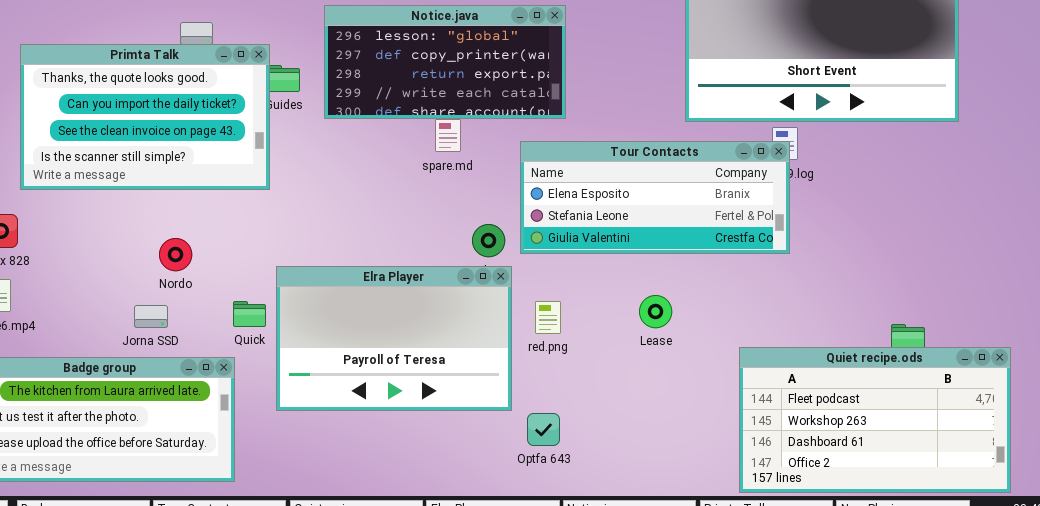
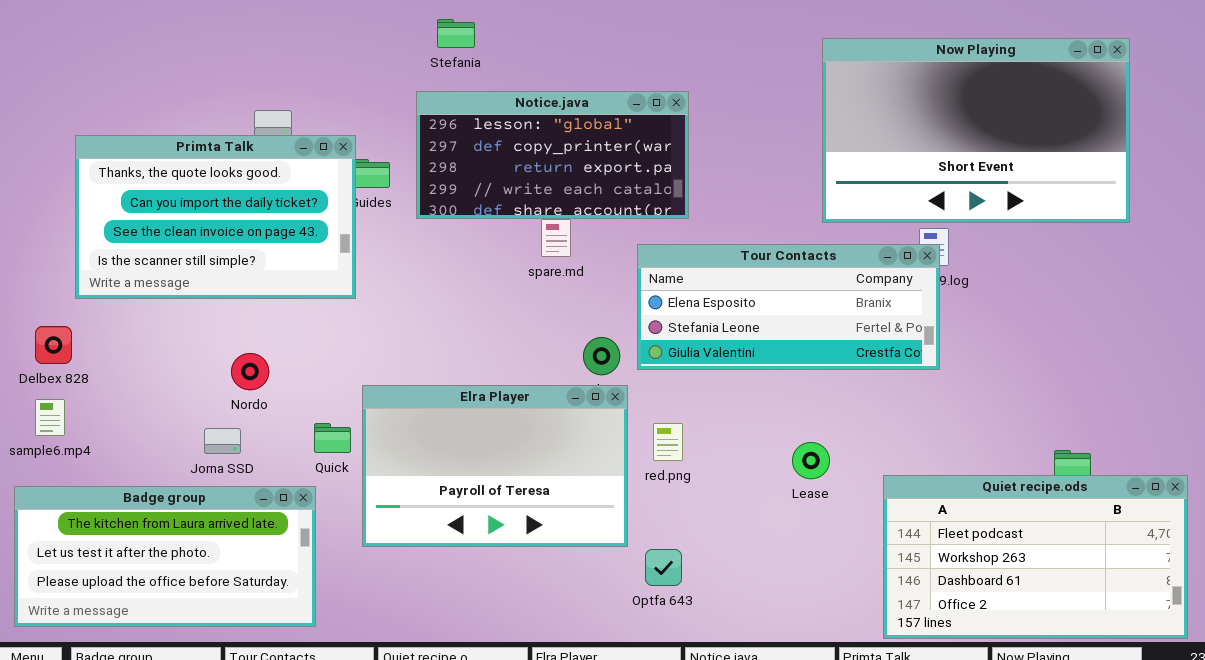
Lease: [639,295,672,328] -> [792,442,830,479], moved

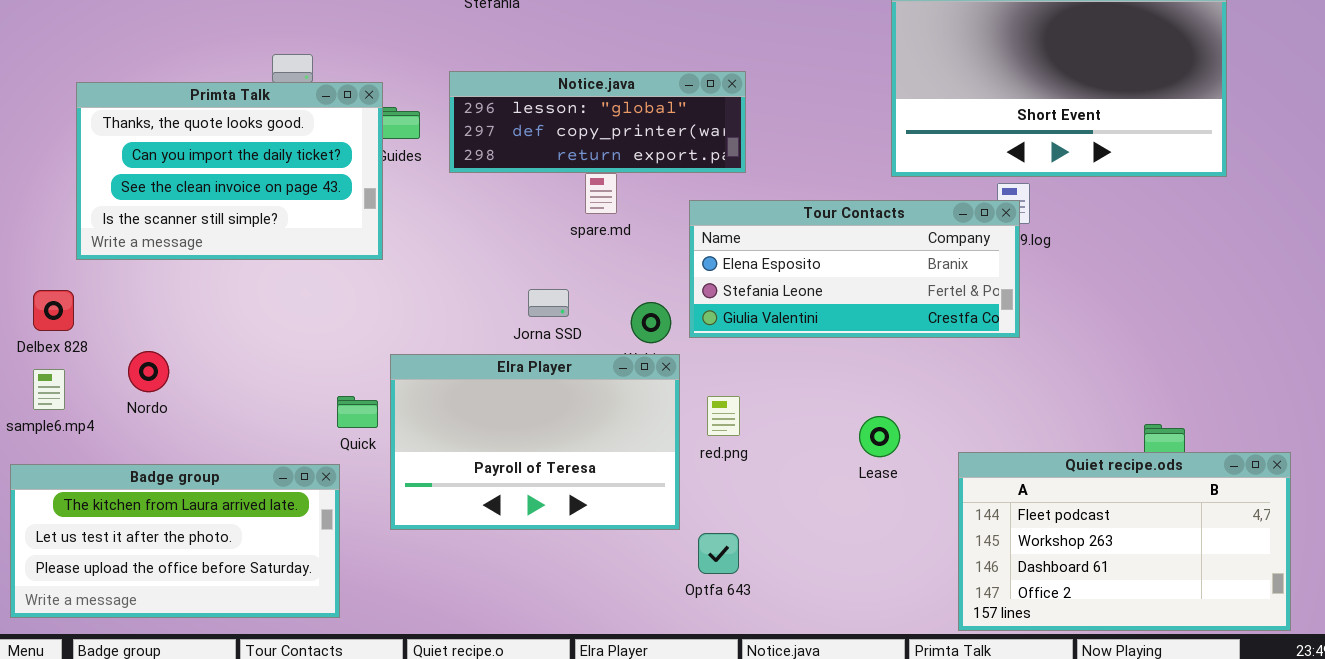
Notice.java: [416,91,689,219] -> [449,71,746,173], resized
Nordo: [231,353,269,390] -> [128,351,169,392], moved
Jorna SSD: [204,428,241,454] -> [528,289,569,317], moved

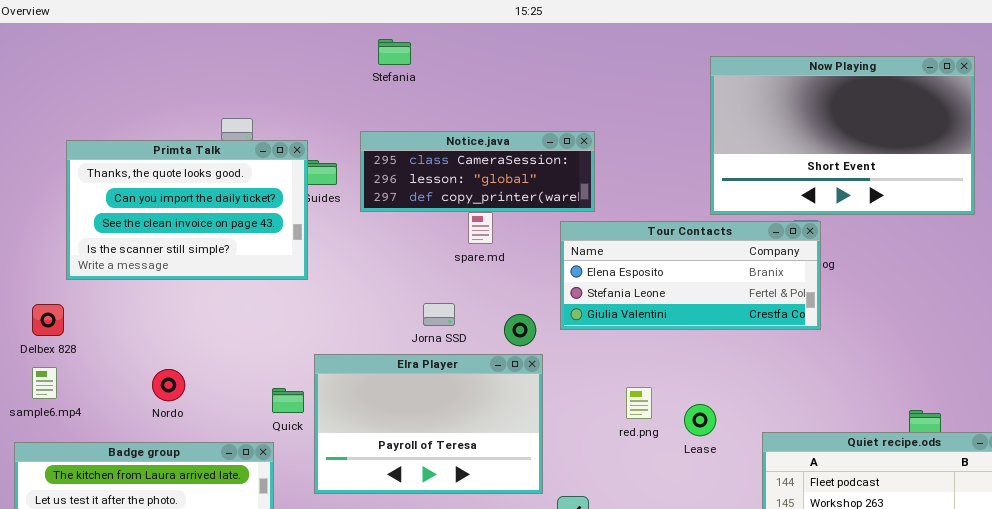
Notice.java: [449,71,746,173] -> [360,131,595,212], scrolled up 1 row
Tour Contacts: [689,200,1020,338] -> [560,221,821,330], moved
Nordo: [128,351,169,392] -> [152,369,185,401], moved
red.png: [707,396,740,436] -> [626,387,652,419], moved

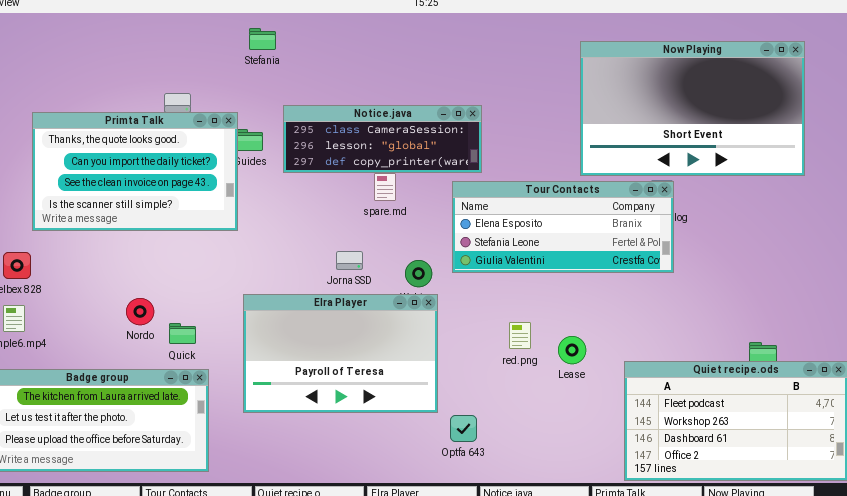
Stefania: [378,39,411,65] -> [249,28,276,50], moved
Nordo: [152,369,185,401] -> [126,298,154,325], moved
Quick: [272,388,304,413] -> [169,323,196,344], moved

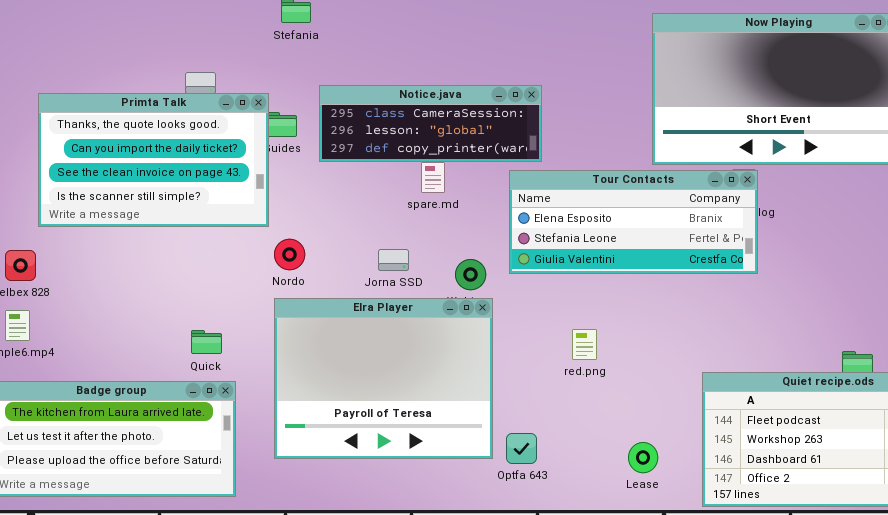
Elra Player: [243,294,438,413] -> [274,298,493,459], resized
Nordo: [126,298,154,325] -> [274,239,305,270], moved
Lease: [558,336,586,364] -> [628,442,658,473], moved

